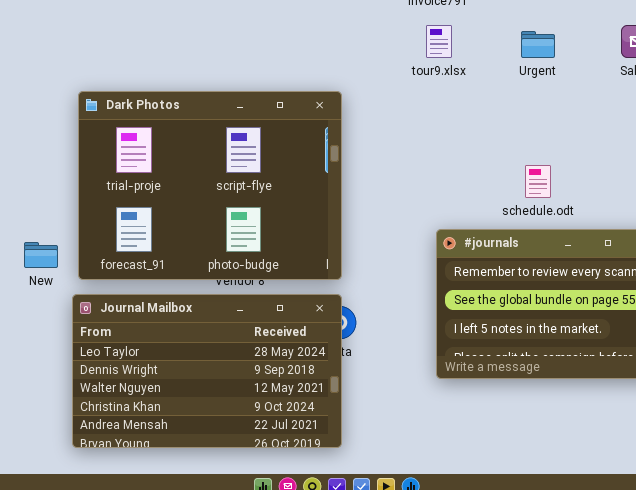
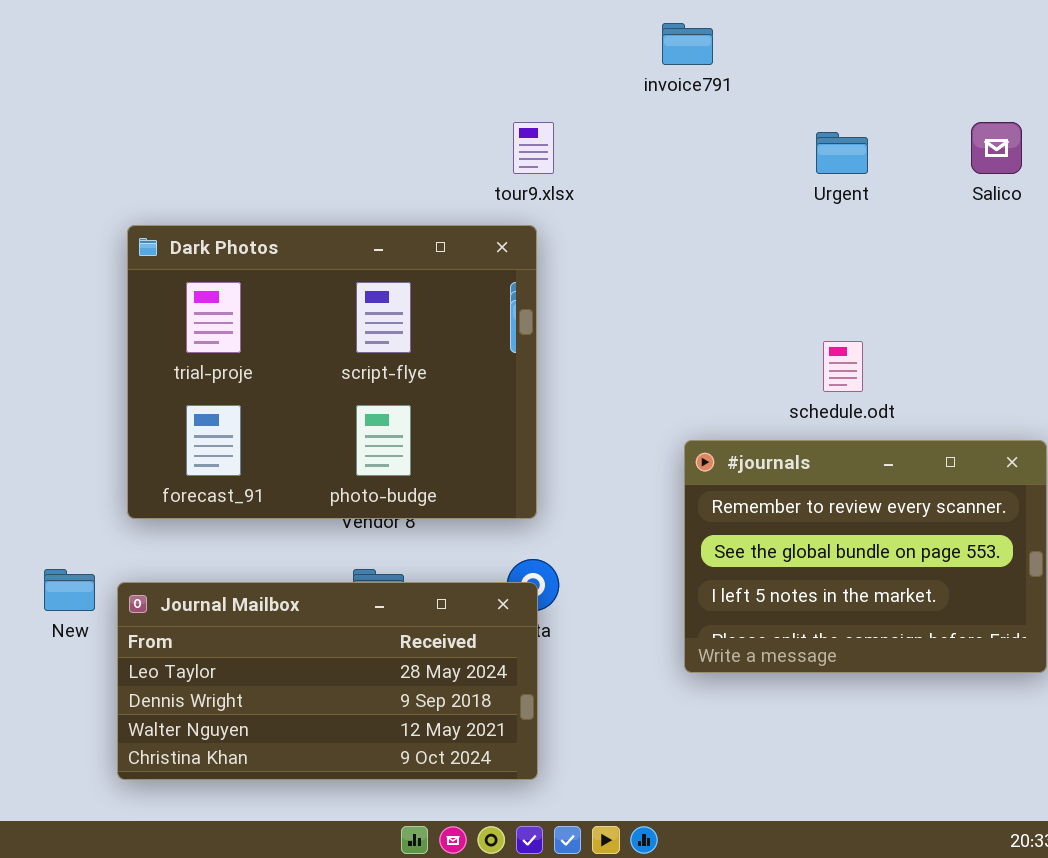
tour9.xlsx: [426,25,452,58] -> [513,122,554,174], moved
New: [24,242,58,268] -> [44,569,95,611], moved
Journal Mailbox: [72,294,342,448] -> [117,582,538,780], resized

